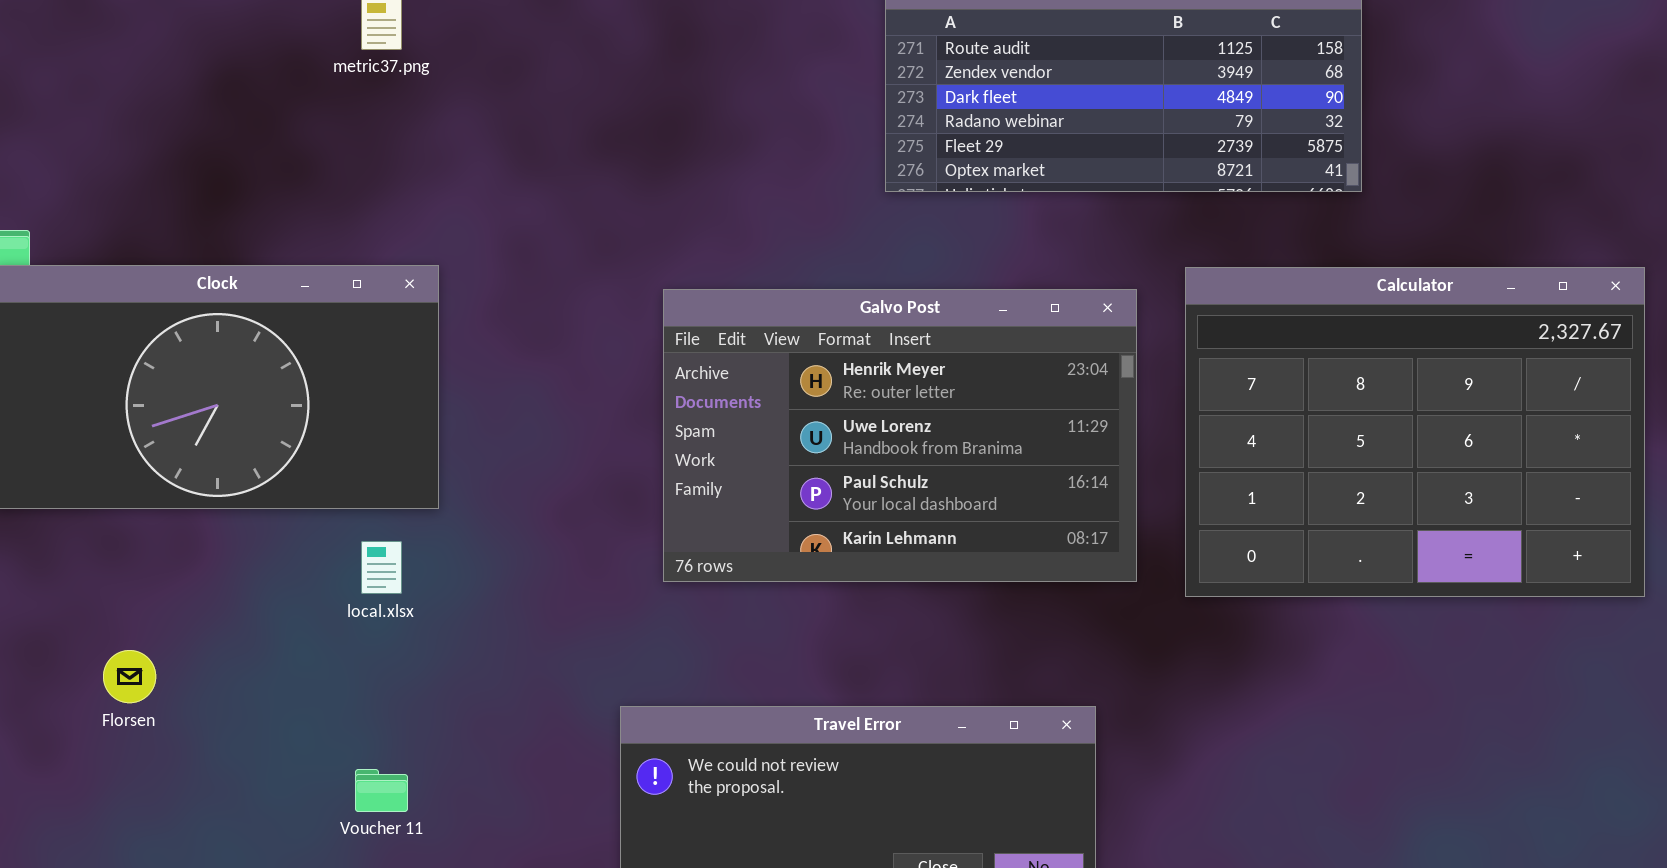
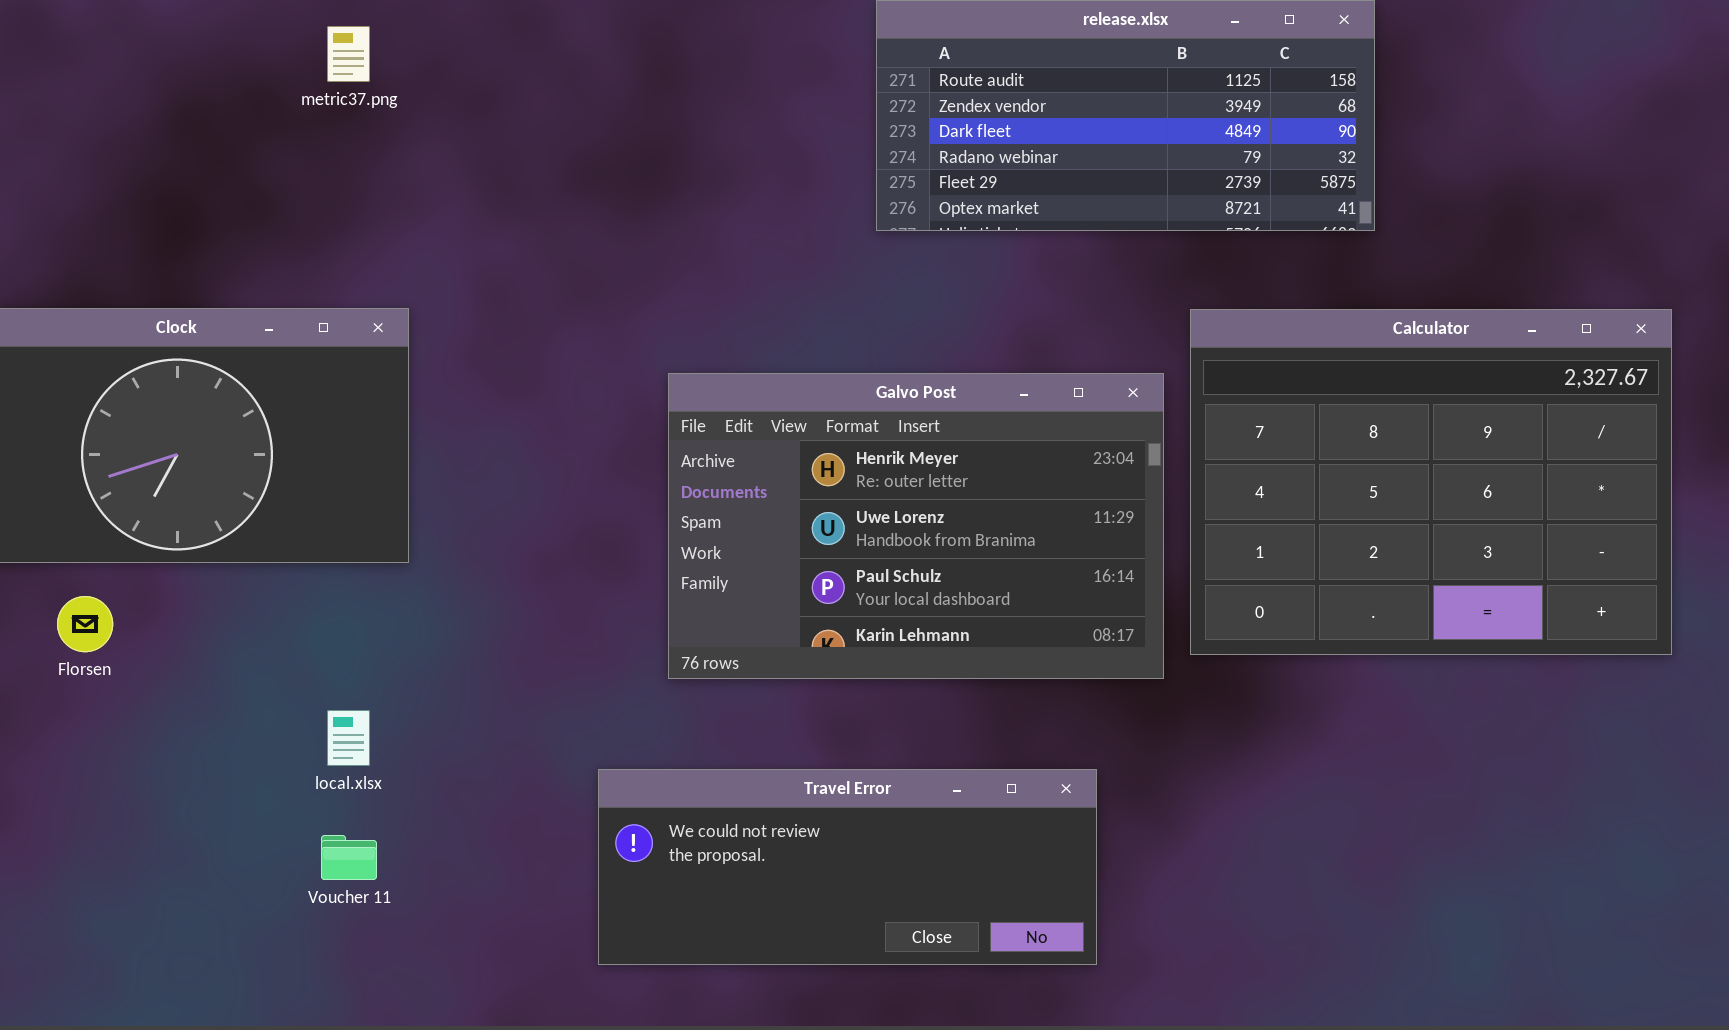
Galvo Post: [663,289,1137,582] -> [668,373,1164,679], moved
local.xlsx: [361,541,402,594] -> [327,710,370,766], moved
Florsen: [103,650,156,703] -> [57,596,113,652], moved

